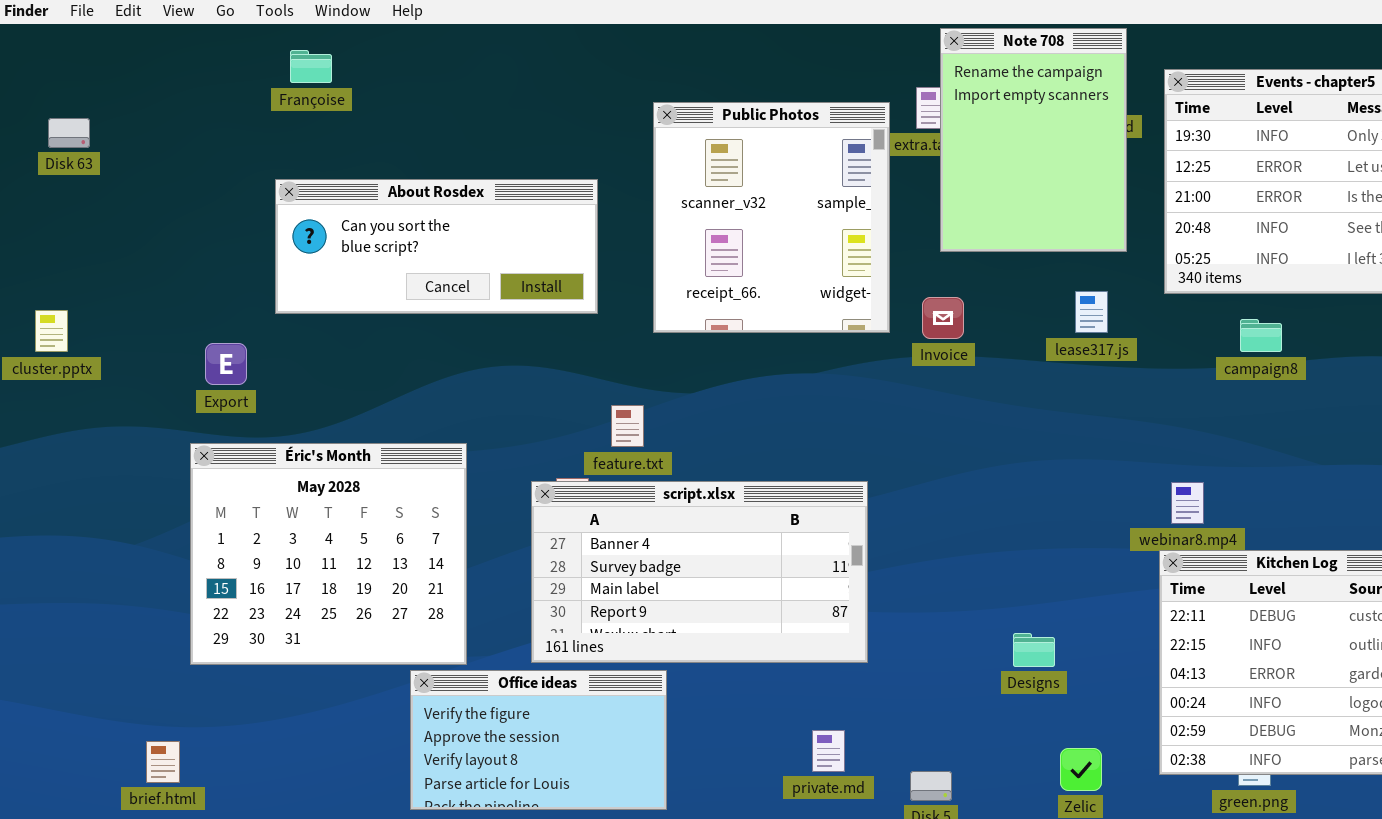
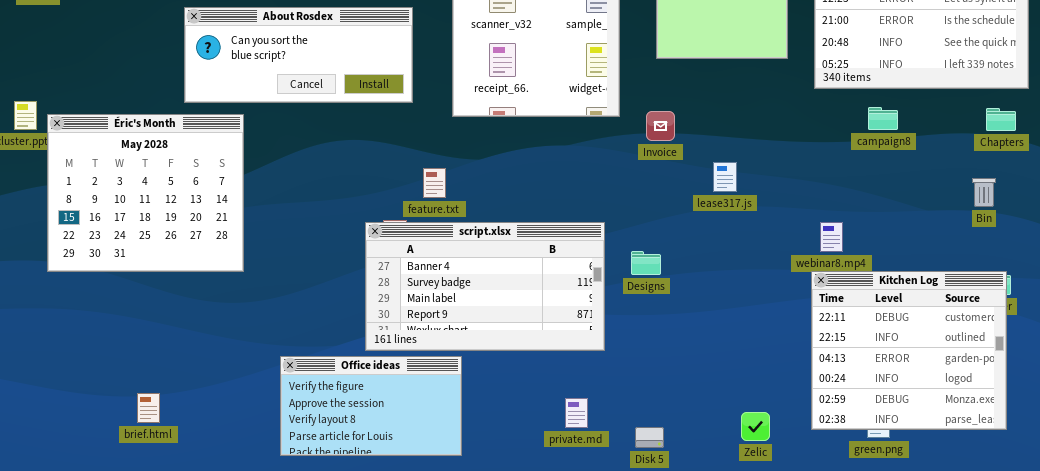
lease317.js: [1075,291,1108,333] -> [713,162,737,192], moved
Invoice: [922,297,964,339] -> [646,111,675,141], moved
Éric's Month: [190,443,467,665] -> [47,114,244,272], moved
Designs: [1013,633,1055,667] -> [631,251,661,275], moved
brief.html: [146,741,180,783] -> [137,393,160,423], moved

